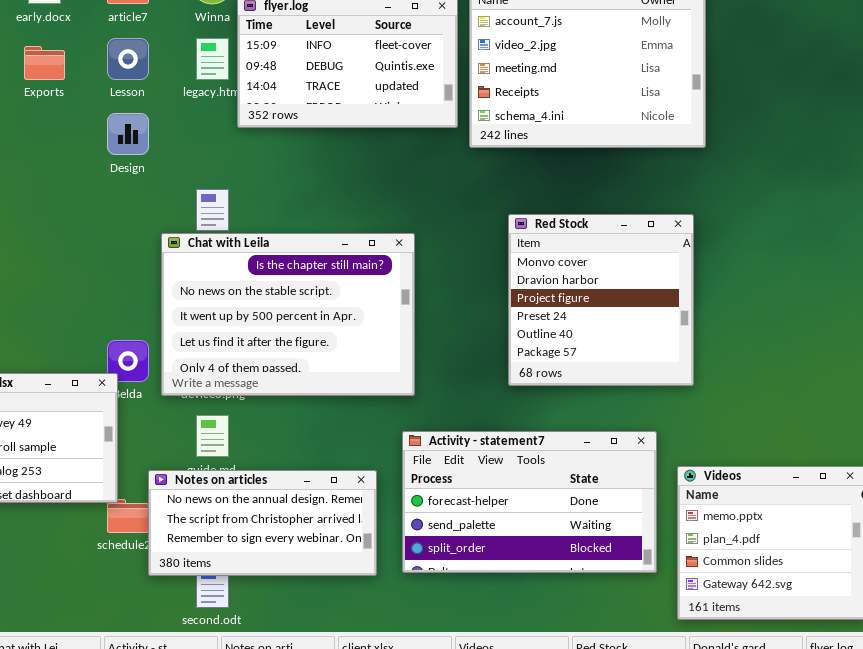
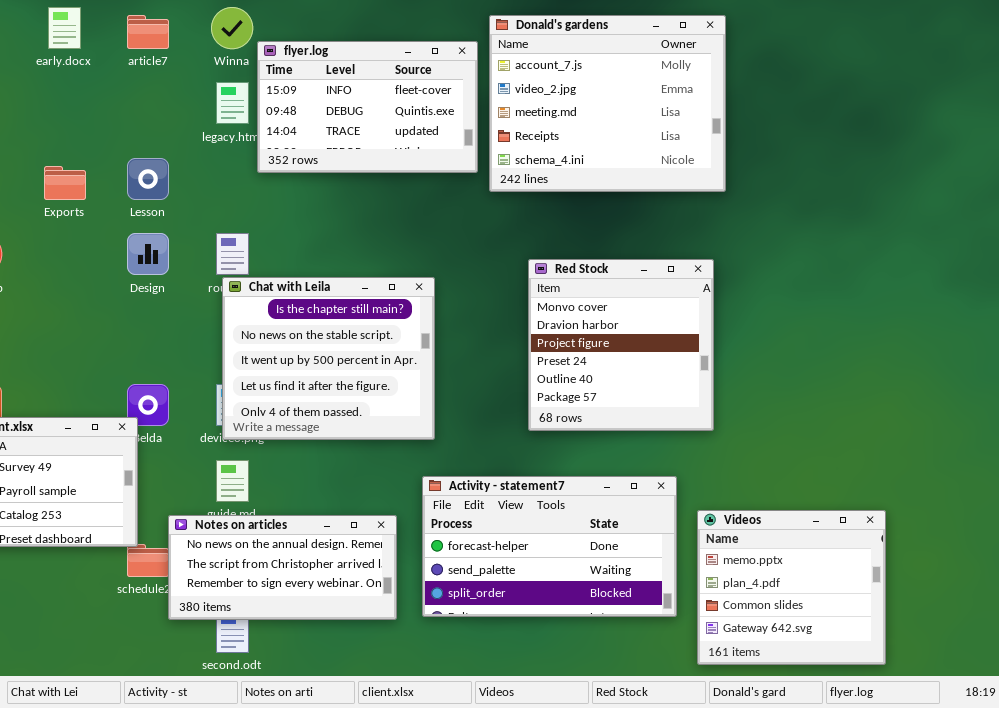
Lesson: [107,38,149,80] -> [127,158,169,200], moved
Exports: [24,46,65,80] -> [44,166,86,200], moved
Design: [107,113,149,155] -> [127,233,169,275], moved
Chat with Leila: [161,233,415,396] -> [222,277,435,440], resized

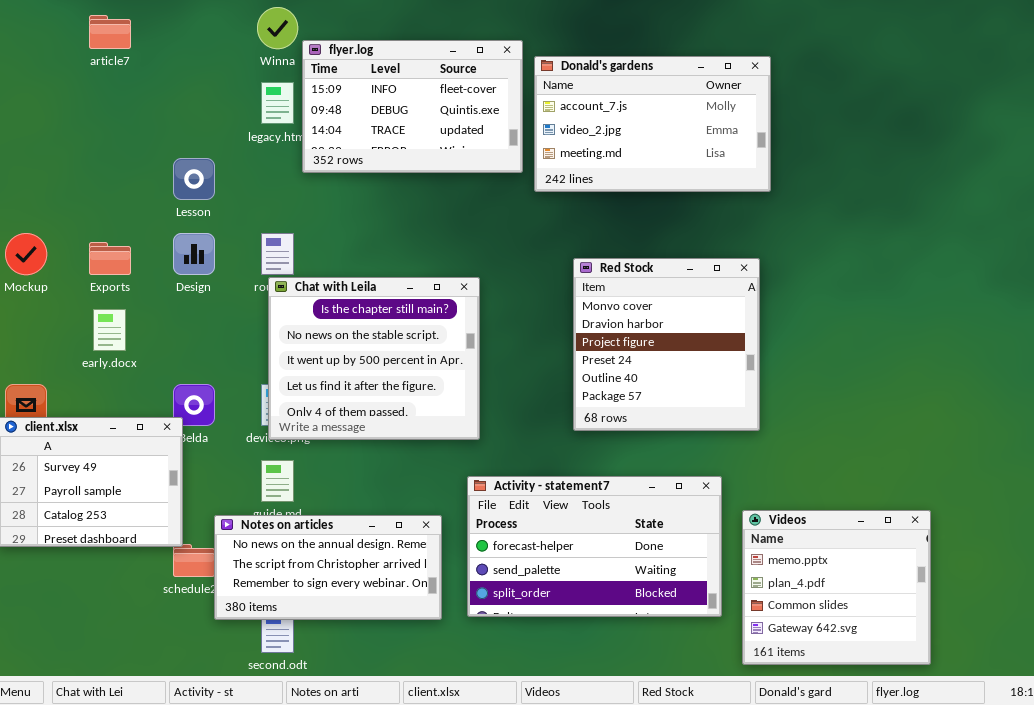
early.docx: [48,7,81,49] -> [93,309,126,351], moved
article7: [127,15,169,49] -> [89,15,131,49], moved
Donald's gardens: [489,15,726,192] -> [534,56,771,192], resized
Exports: [44,166,86,200] -> [89,242,131,275], moved

